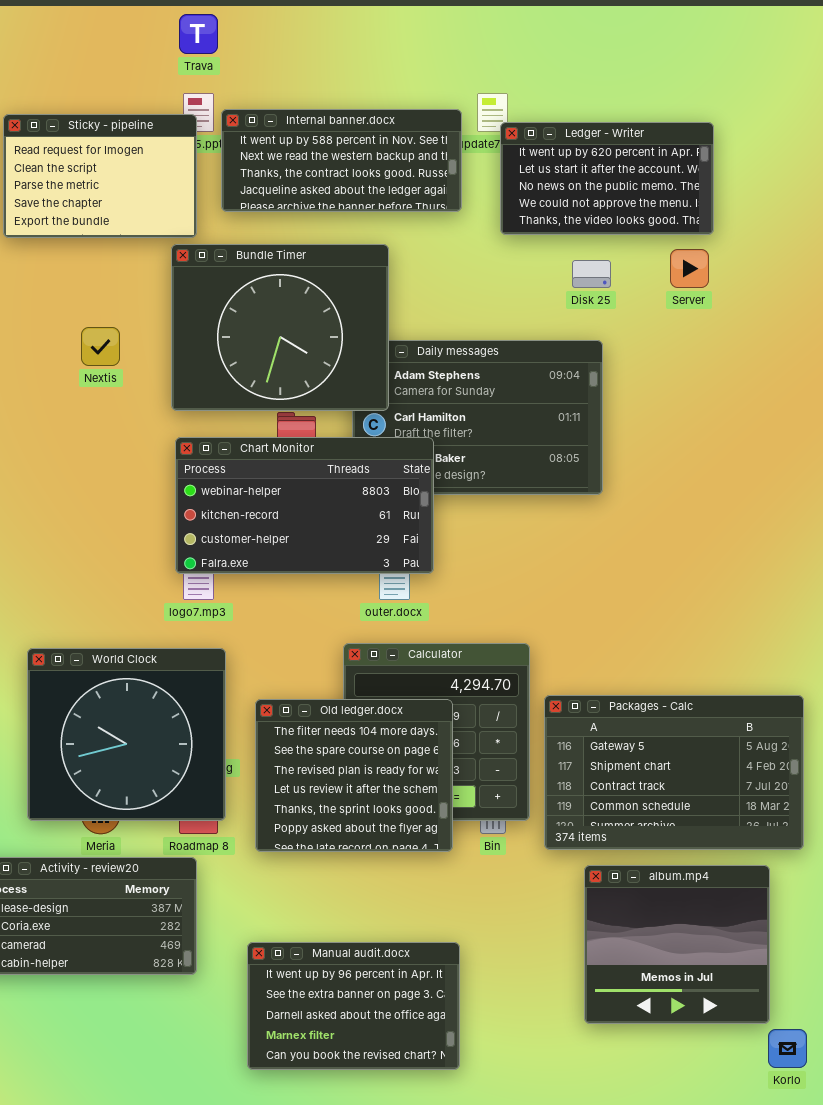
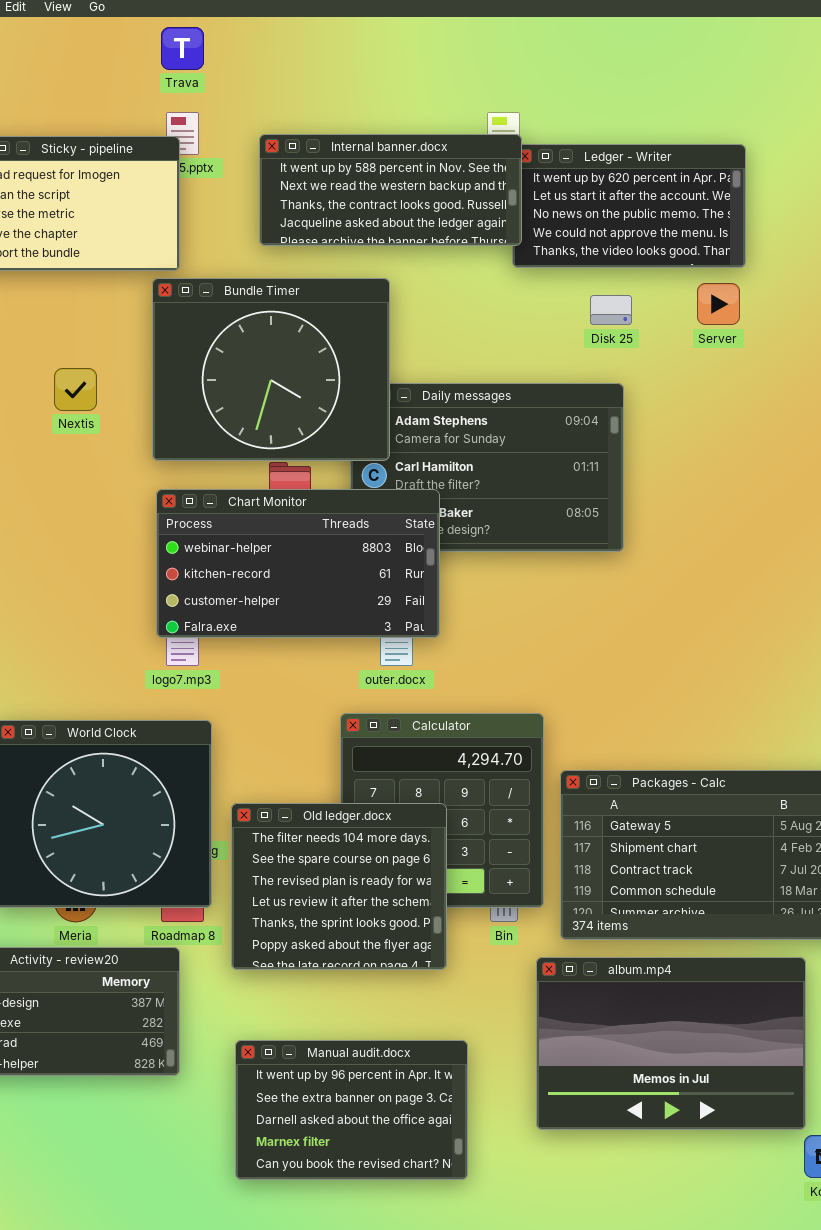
Internal banner.docx: [221,109,462,212] -> [259,134,522,246], moved
Old ledger.docx: [255,699,453,852] -> [231,803,447,970], moved
album.mp4: [584,865,770,1024] -> [536,957,806,1130], resized

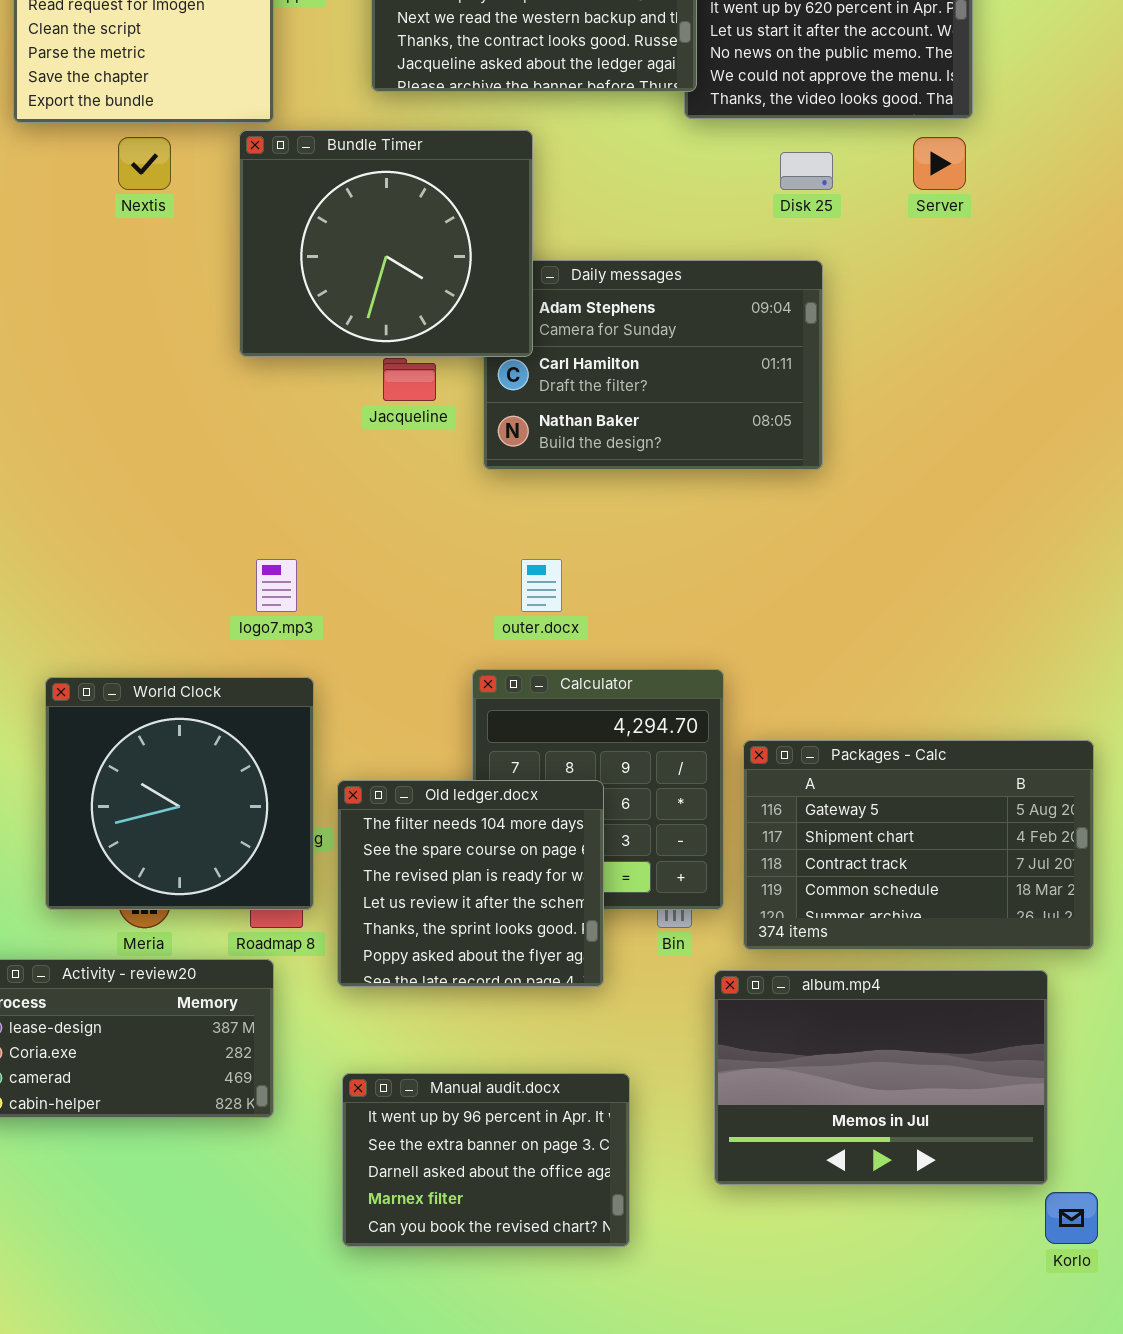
Nextis: [54,368,97,411] -> [118,137,171,190], moved
Chart Monitor: [156,489,440,638] -> none, closed

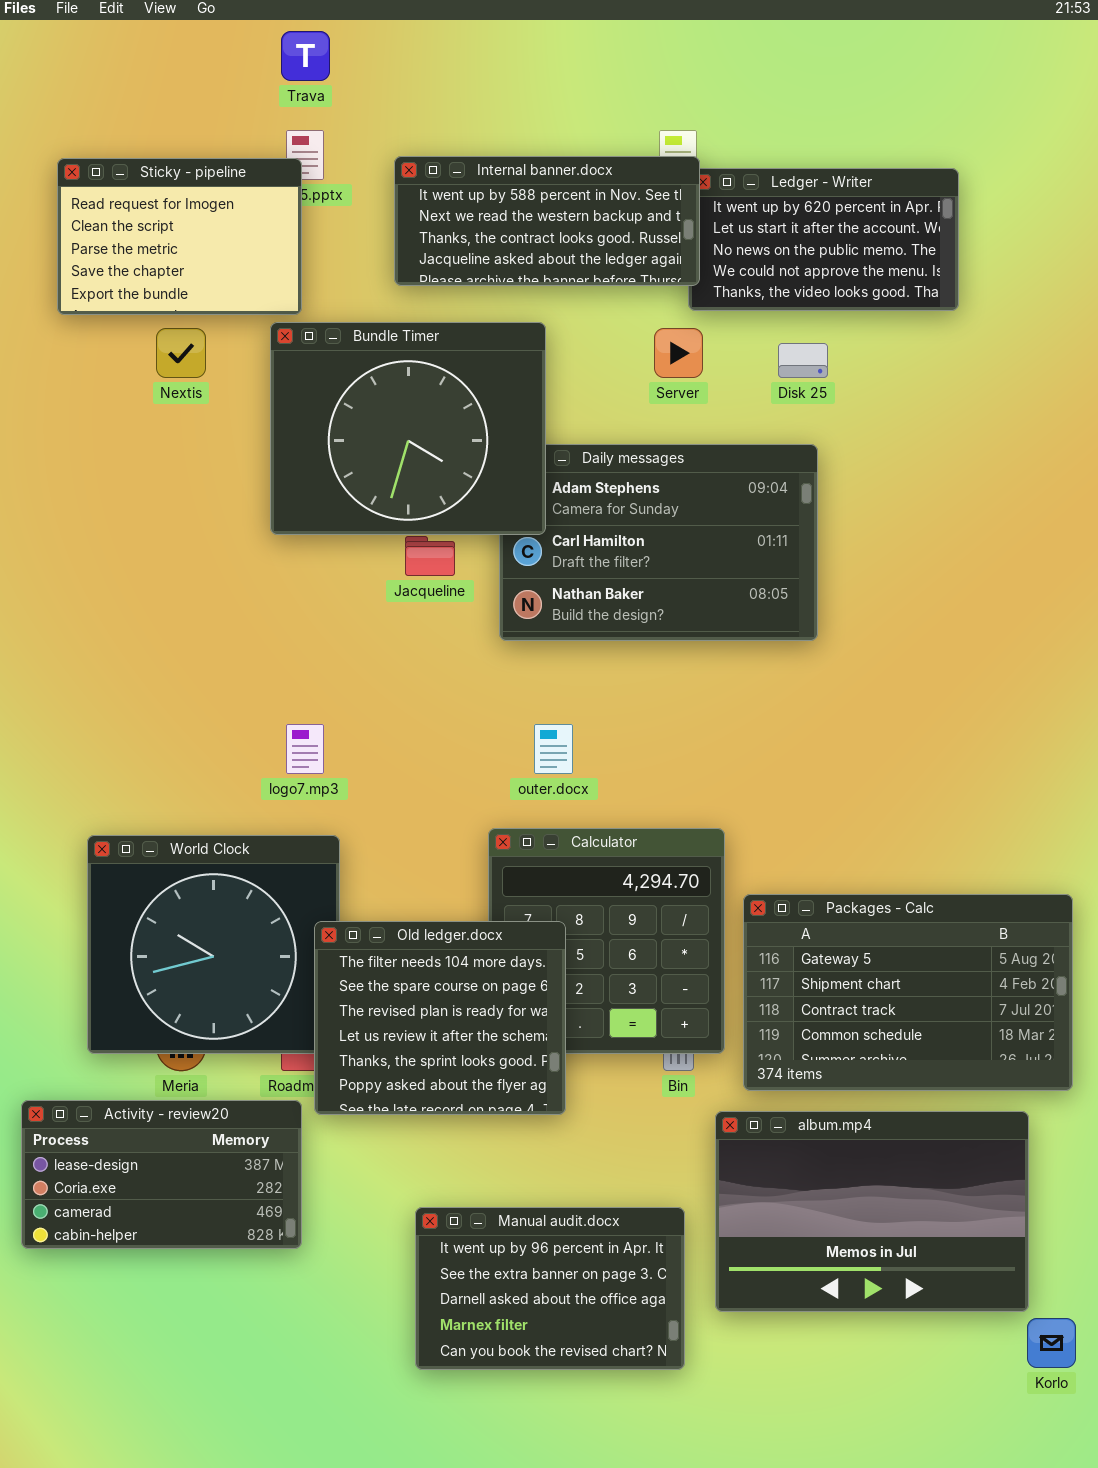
Server: [913,137,966,190] -> [654,328,703,378], moved
Old ledger.docx: [337,780,604,987] -> [314,921,566,1115], moved
Manual audit.docx: [342,1073,630,1247] -> [415,1207,685,1370], moved

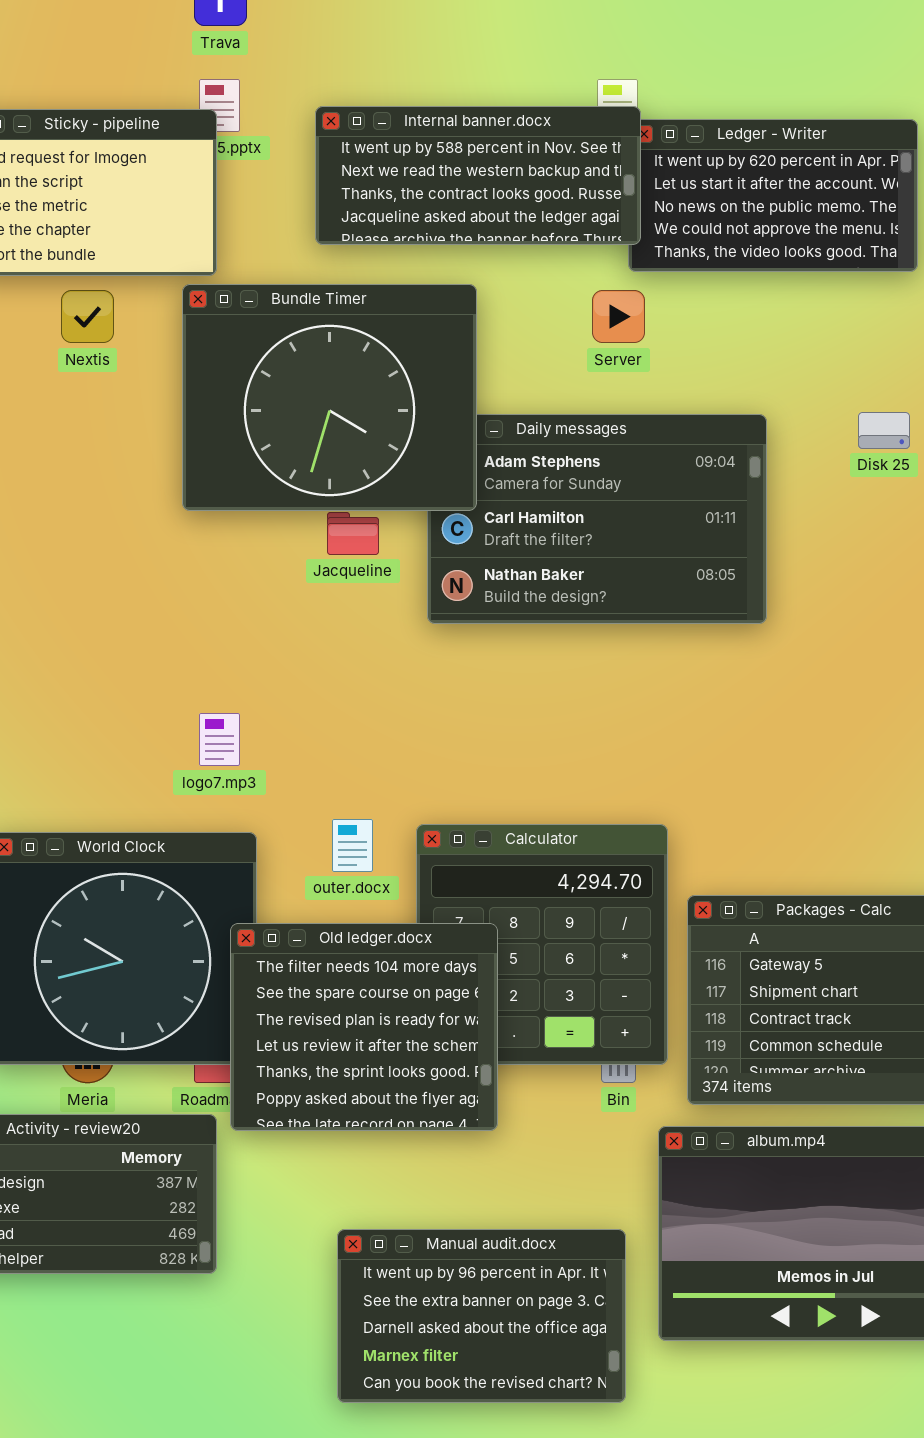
Disk 25: [778,343,828,378] -> [858,412,910,449], moved
outer.docx: [534,724,573,774] -> [332,819,373,872], moved

